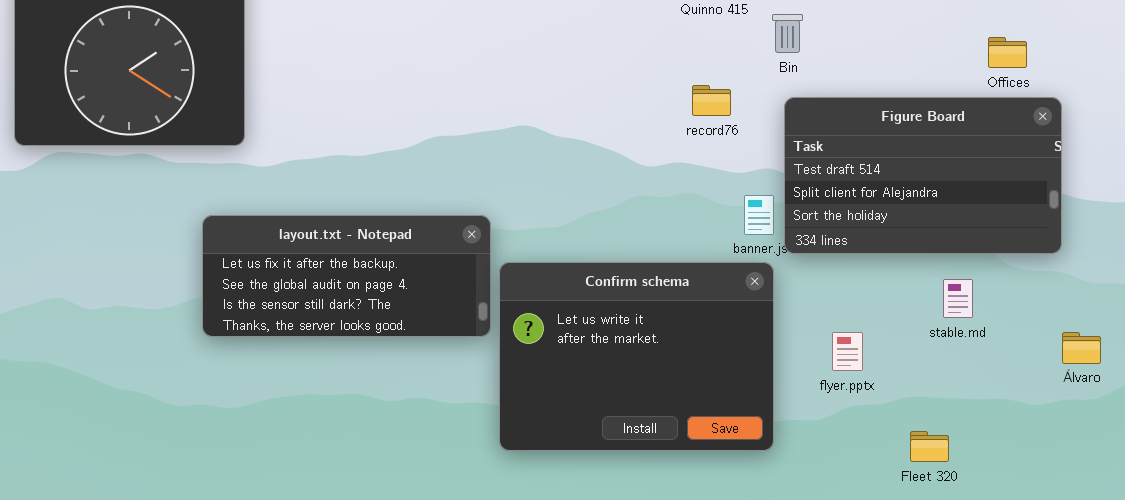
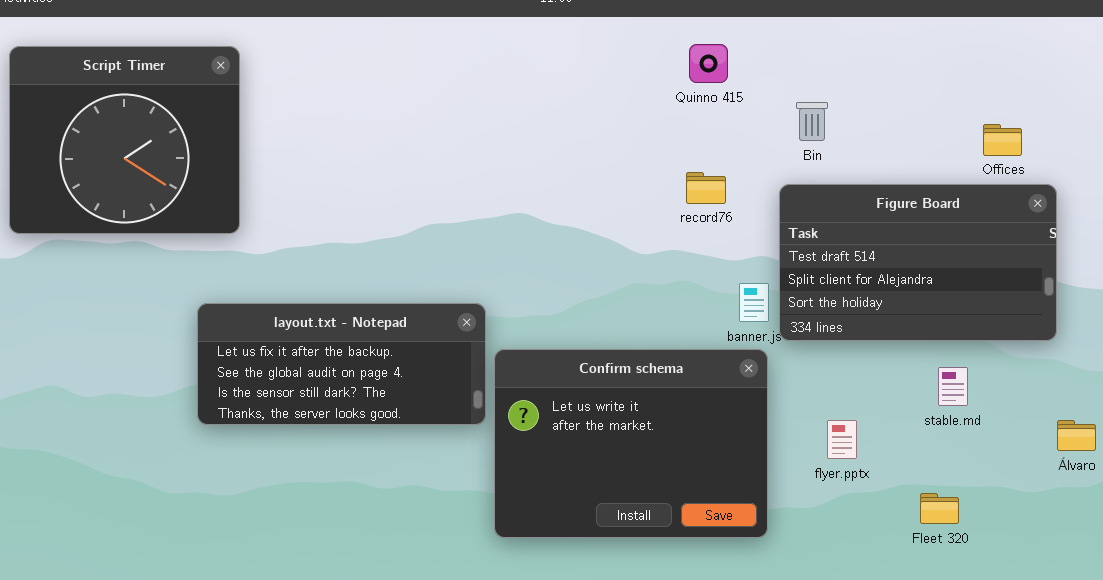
Bin: [772,14,803,53] -> [796,102,828,141], moved
Fleet 320: [910,431,949,462] -> [920,493,959,524], moved

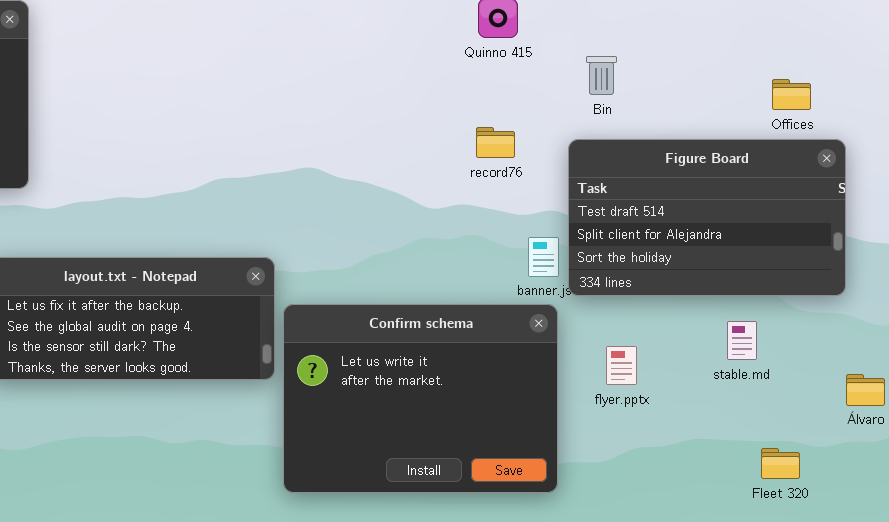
flyer.pptx: [827,420,857,459] -> [606,346,637,385], moved
Fleet 320: [920,493,959,524] -> [761,448,800,479], moved

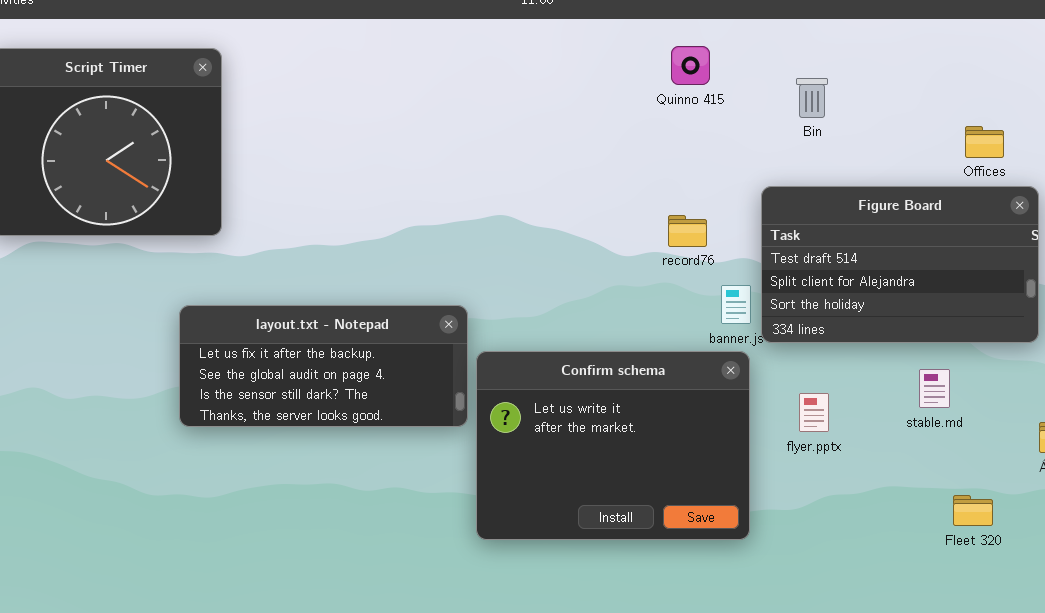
Bin: [586,56,617,95] -> [796,78,828,118], moved
record76: [476,127,515,158] -> [668,215,707,247], moved

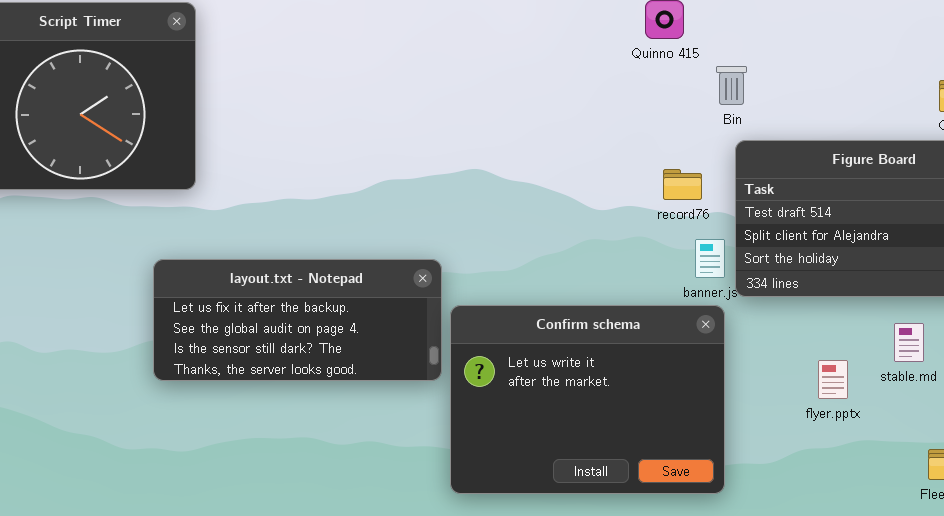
Bin: [796,78,828,118] -> [716,66,747,105], moved
record76: [668,215,707,247] -> [663,169,702,200], moved
flyer.pptx: [799,393,829,432] -> [818,360,848,399], moved

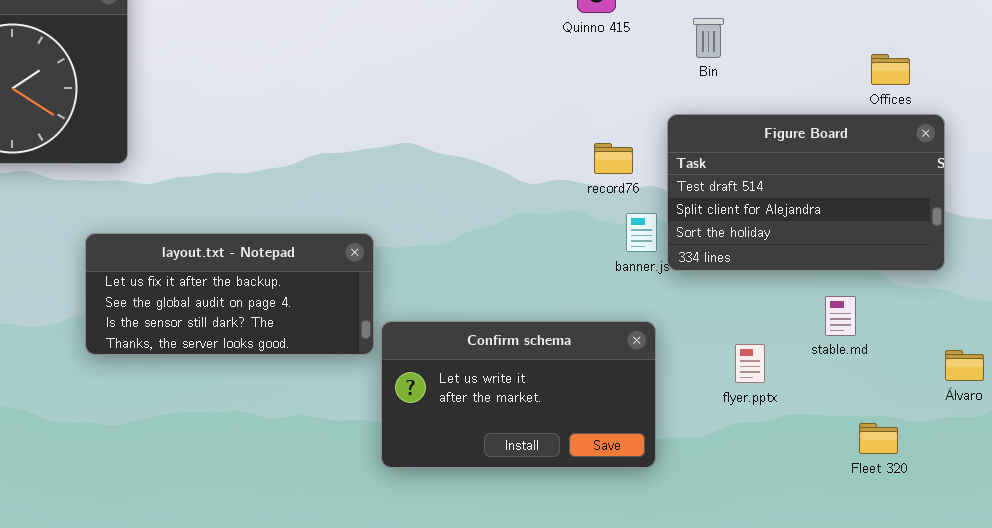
Bin: [716,66,747,105] -> [693,18,724,58], moved
Confirm schema: [450,305,725,494] -> [381,321,656,468], resized
flyer.pptx: [818,360,848,399] -> [735,344,765,383], moved

